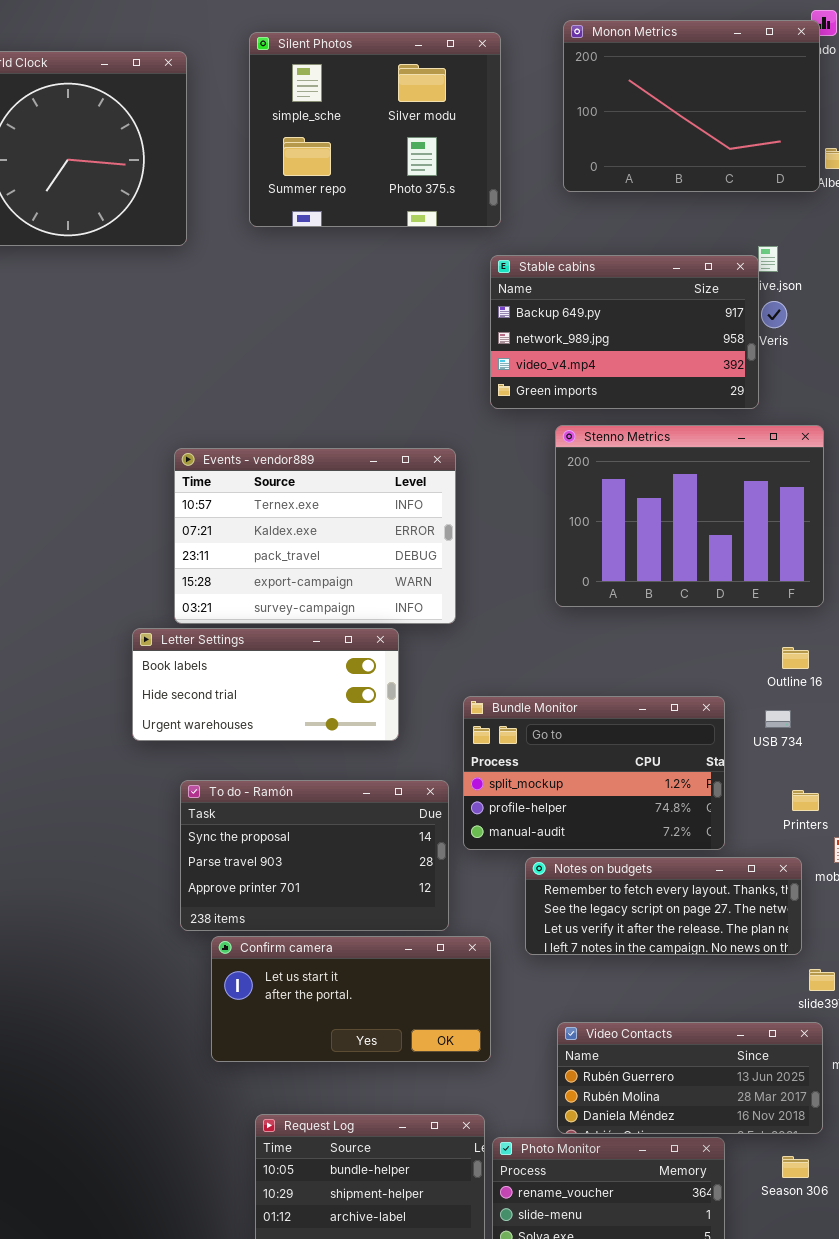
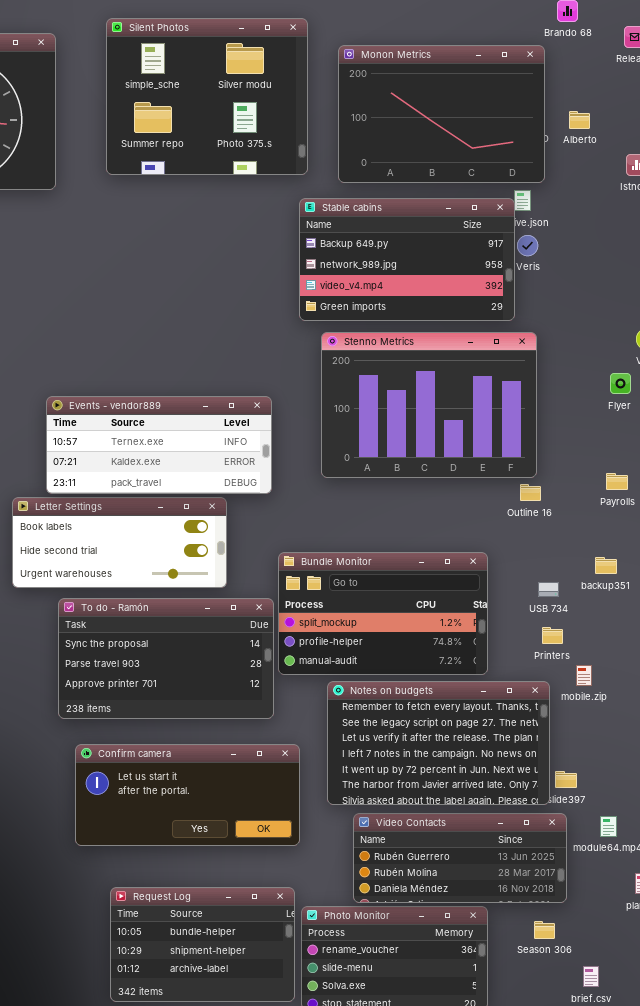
Monon Metrics: [563,20,820,192] -> [338,45,545,183], moved
Stenno Metrics: [555,425,824,607] -> [321,332,537,478], moved
Events - vendor889: [174,448,456,624] -> [46,396,272,494], resized
Outline 16: [782,647,809,669] -> [520,484,541,501], moved
USB 734: [765,710,791,728] -> [538,582,559,597], moved
To do - Ramón: [180,780,449,931] -> [58,598,274,719], moved
Notes on budgets: [525,857,802,955] -> [327,681,550,805], resized

